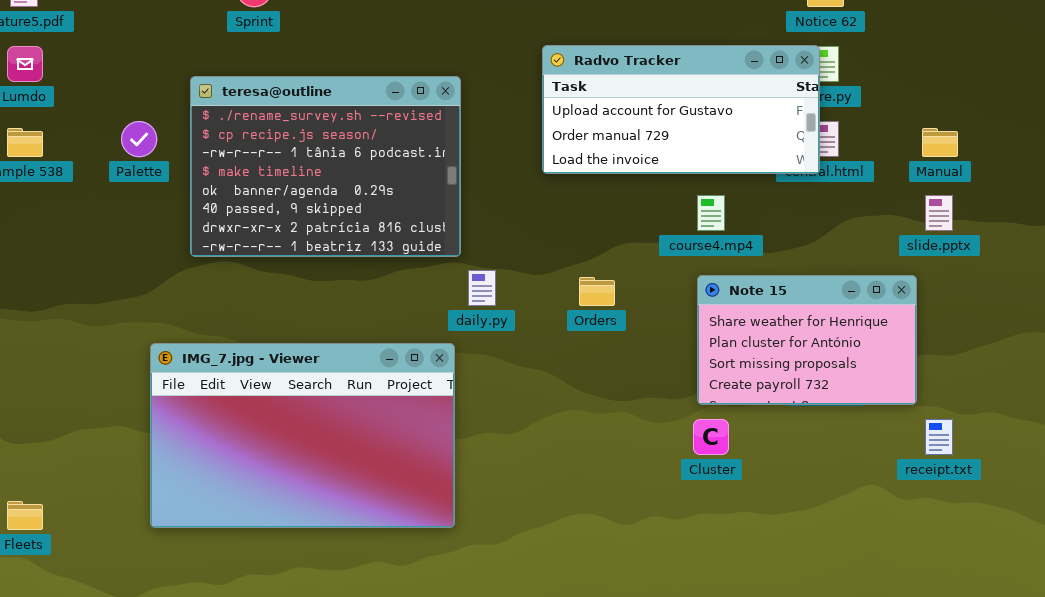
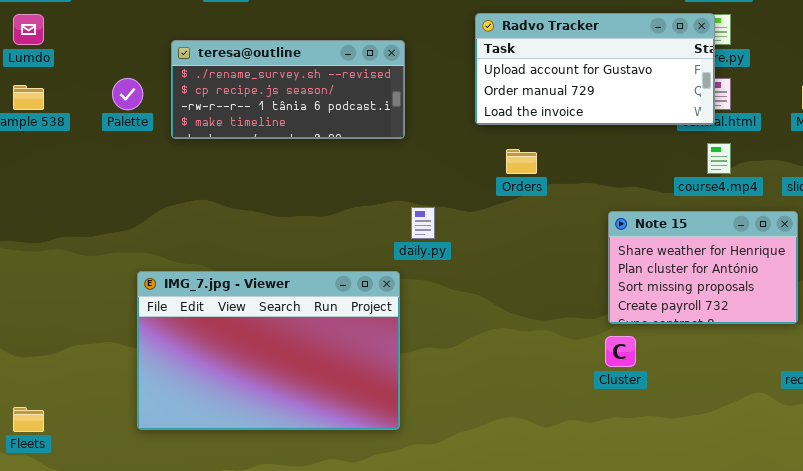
teresa@outline: [190,76,461,257] -> [171,40,405,139], resized
course4.mp4: [697,195,725,231] -> [707,143,731,174], moved
Orders: [579,277,615,306] -> [506,149,537,174], moved

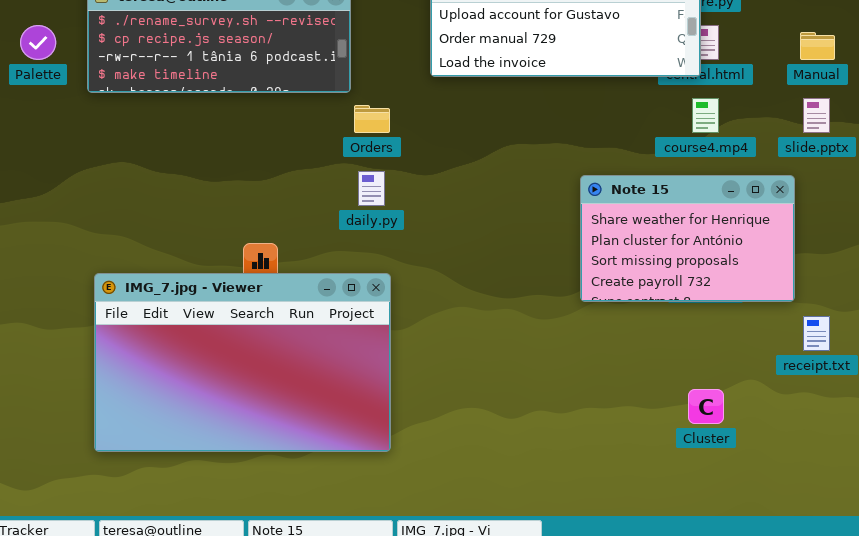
Orders: [506,149,537,174] -> [354,105,390,133], moved
IMG_7.jpg - Viewer: [137,271,400,430] -> [94,273,391,452], moved
Cluster: [605,336,636,367] -> [688,389,724,424], moved

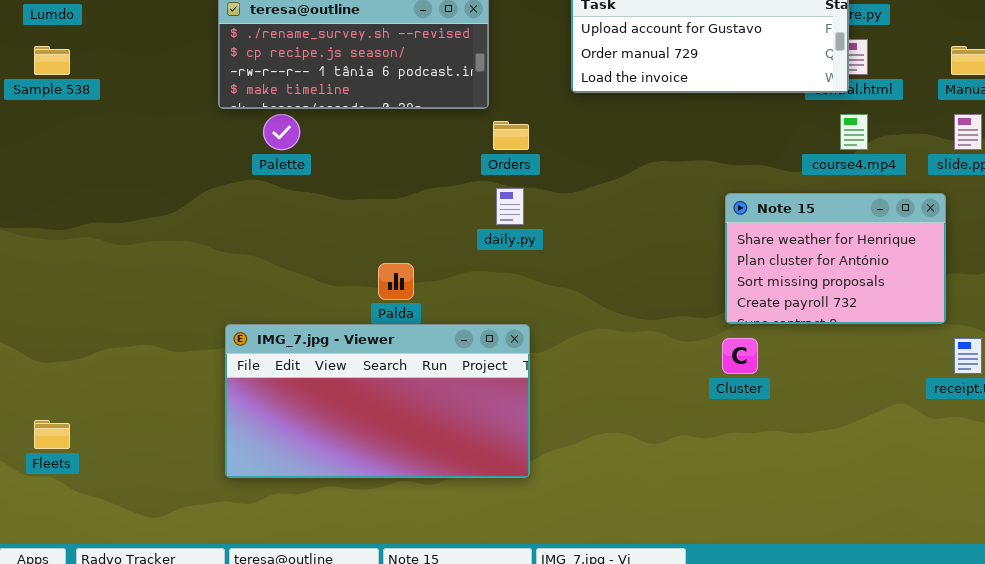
Palette: [20,25,56,60] -> [263,114,300,150], moved
IMG_7.jpg - Viewer: [94,273,391,452] -> [225,324,530,478], resized
Cluster: [688,389,724,424] -> [722,338,758,374], moved

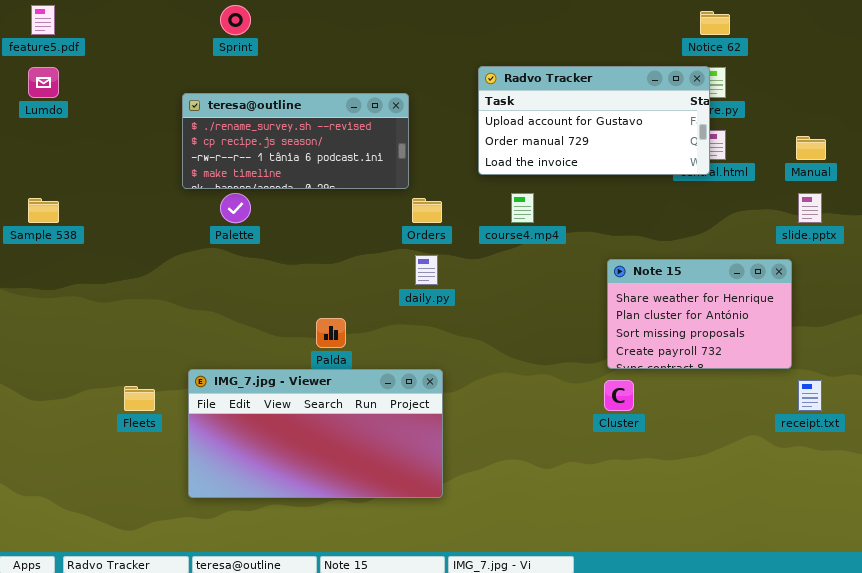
Sample 538: [34,46,70,75] -> [28,198,59,223], moved
course4.mp4: [840,114,868,150] -> [511,193,534,223], moved
Fleets: [34,420,70,449] -> [124,386,155,411], moved

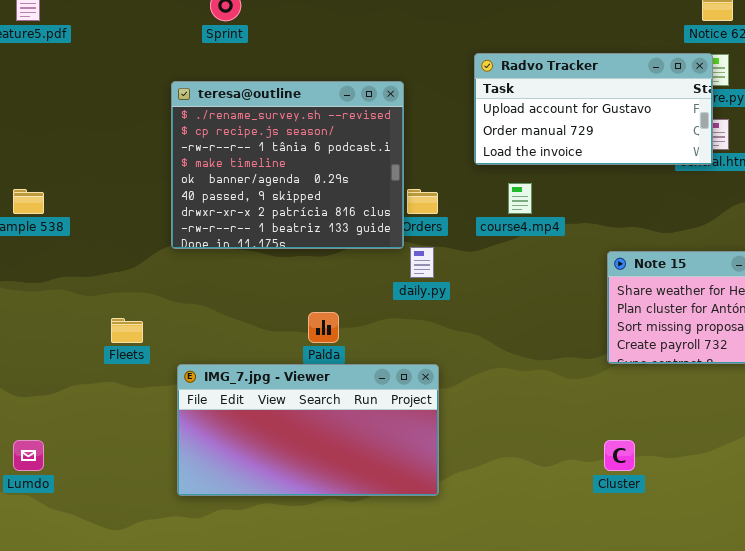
Lumdo: [28,67,59,98] -> [13,440,44,471], moved
teresa@outline: [182,93,409,189] -> [171,81,404,249], resized
Cluster: [604,380,634,411] -> [604,440,635,471], moved
Fleets: [124,386,155,411] -> [111,318,143,343], moved

